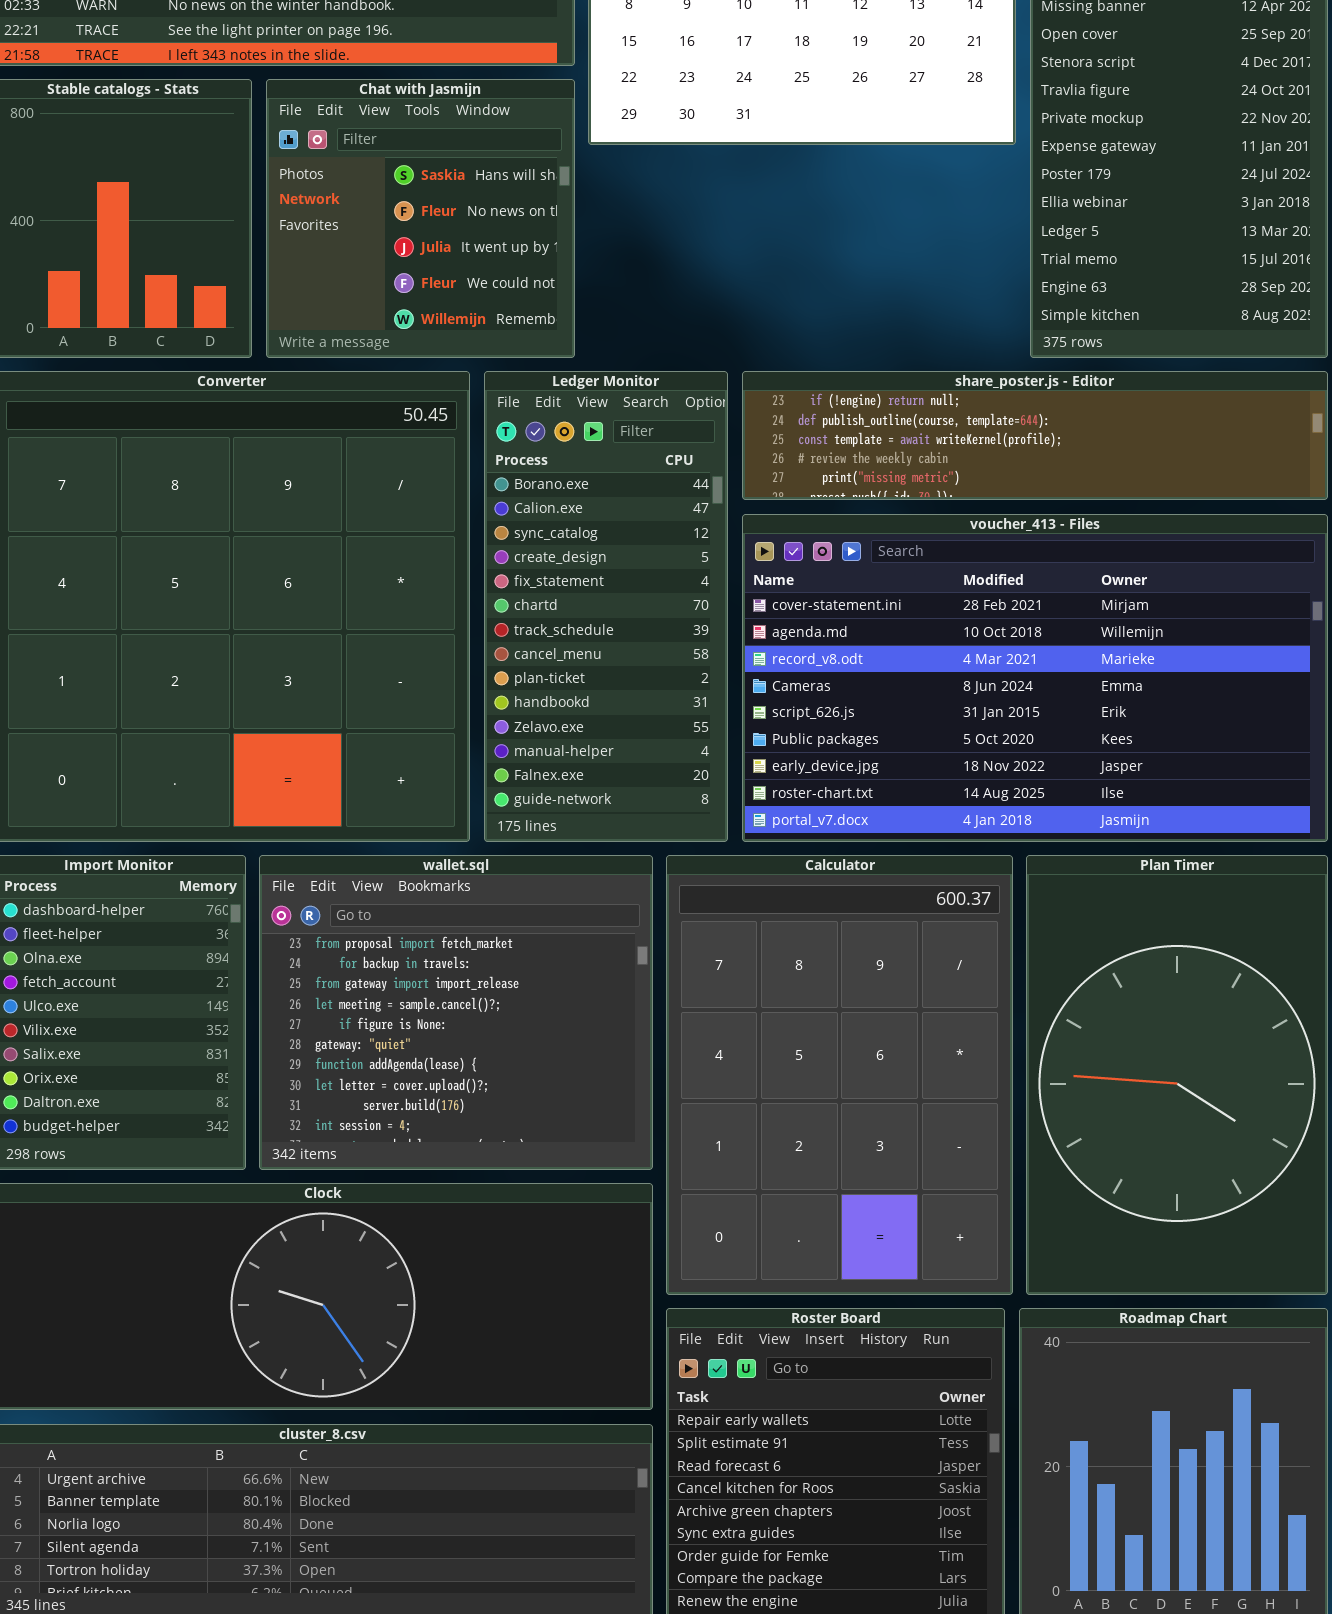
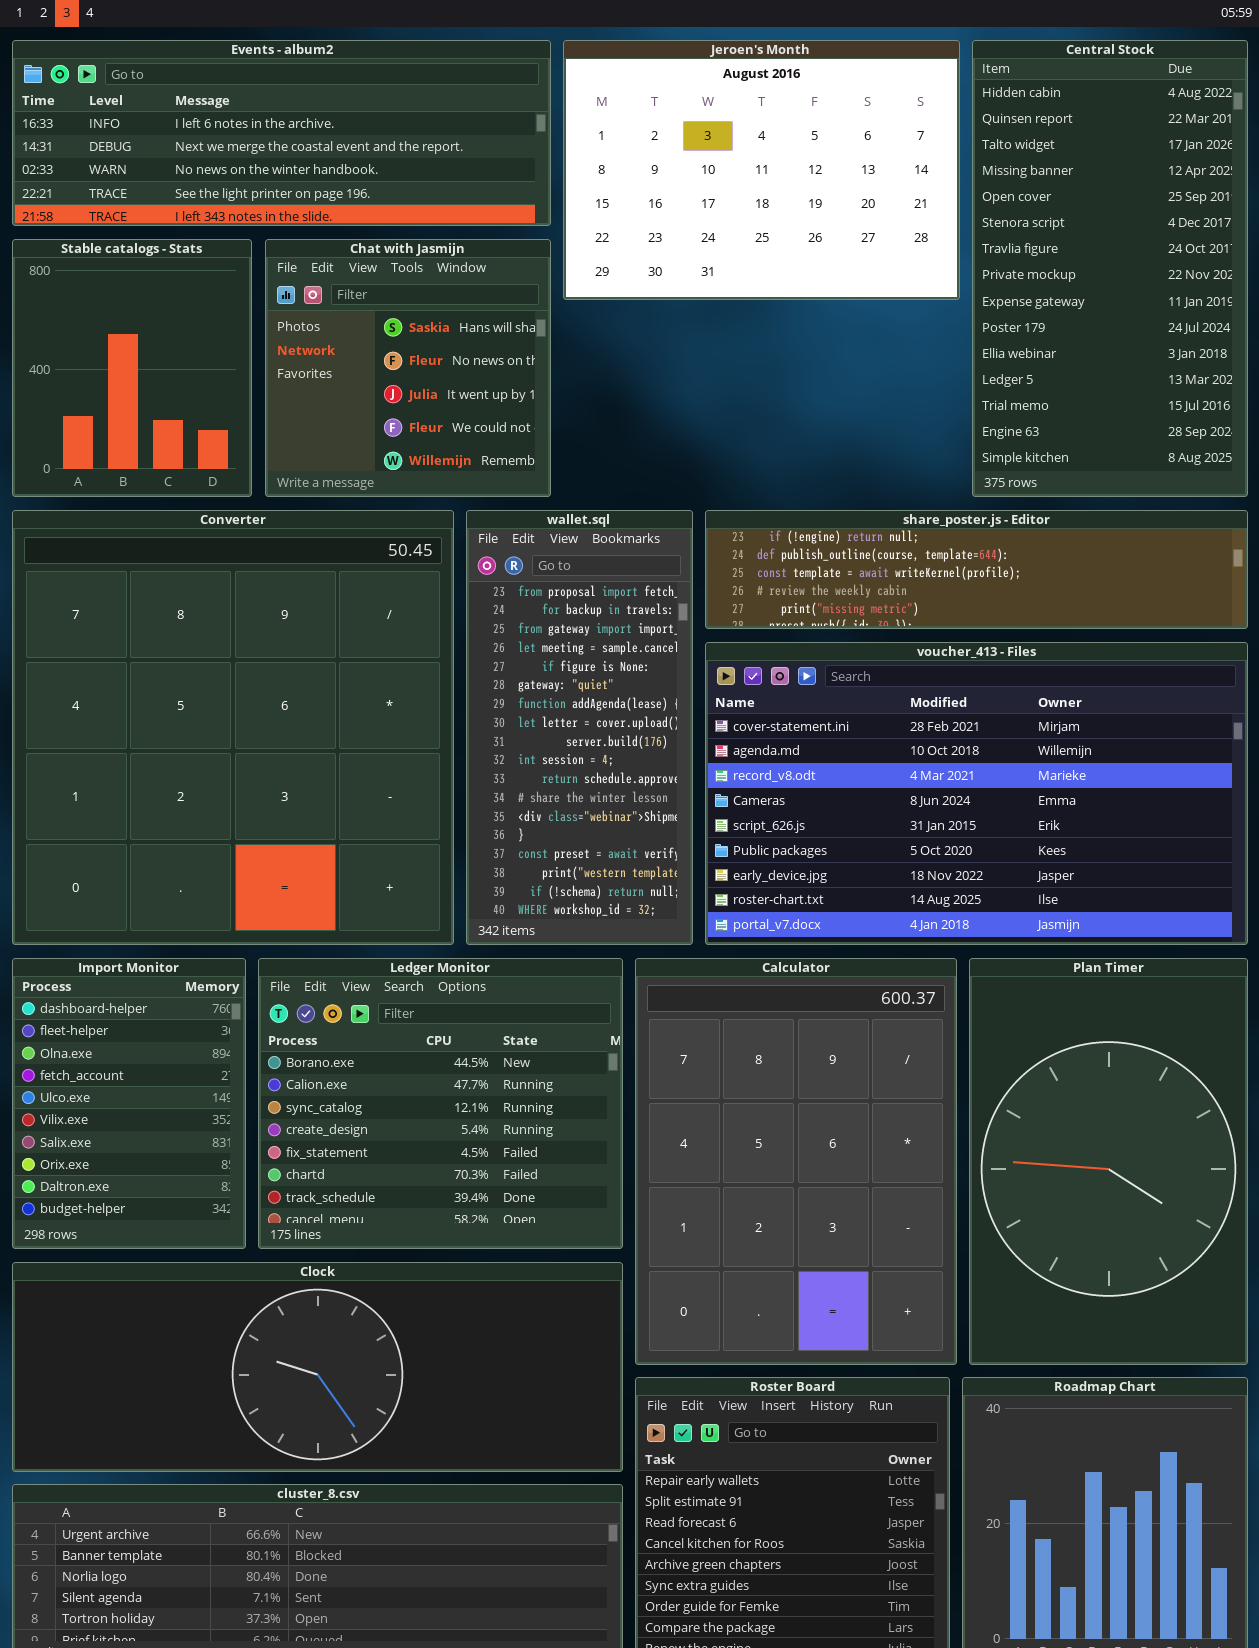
Ledger Monitor: [484,371,728,842] -> [258,958,623,1249], moved, resized
wallet.sql: [259,855,653,1170] -> [466,510,693,945], moved, resized

